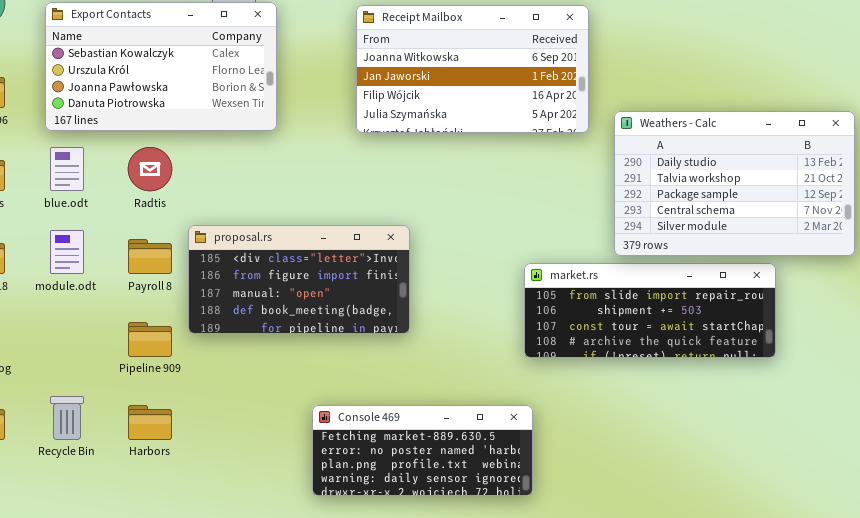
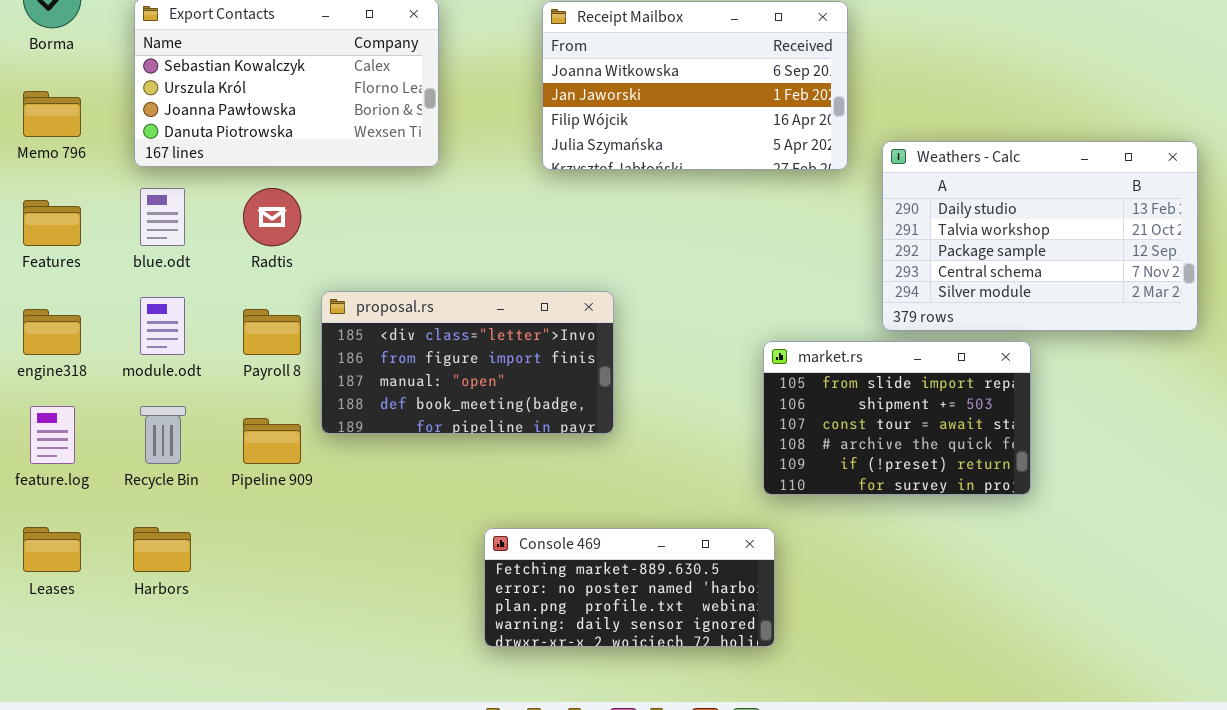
market.rs: [524,263,776,358] -> [763,341,1031,495], resized
Recycle Bin: [50,396,84,440] -> [140,406,186,464], moved
Harbors: [128,405,172,440] -> [133,527,191,572], moved

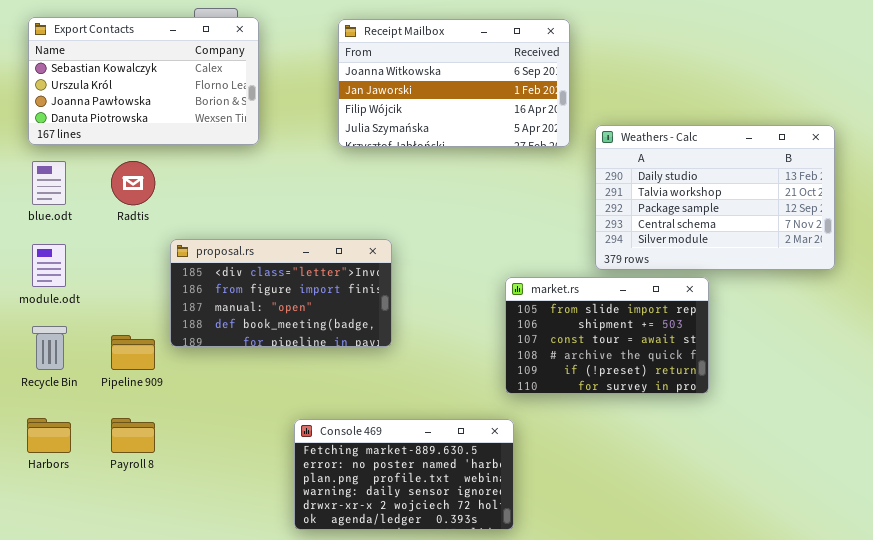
Payroll 8: [243,309,301,355] -> [111,418,155,453], moved
Console 469: [484,528,775,647] -> [294,419,514,530], resized

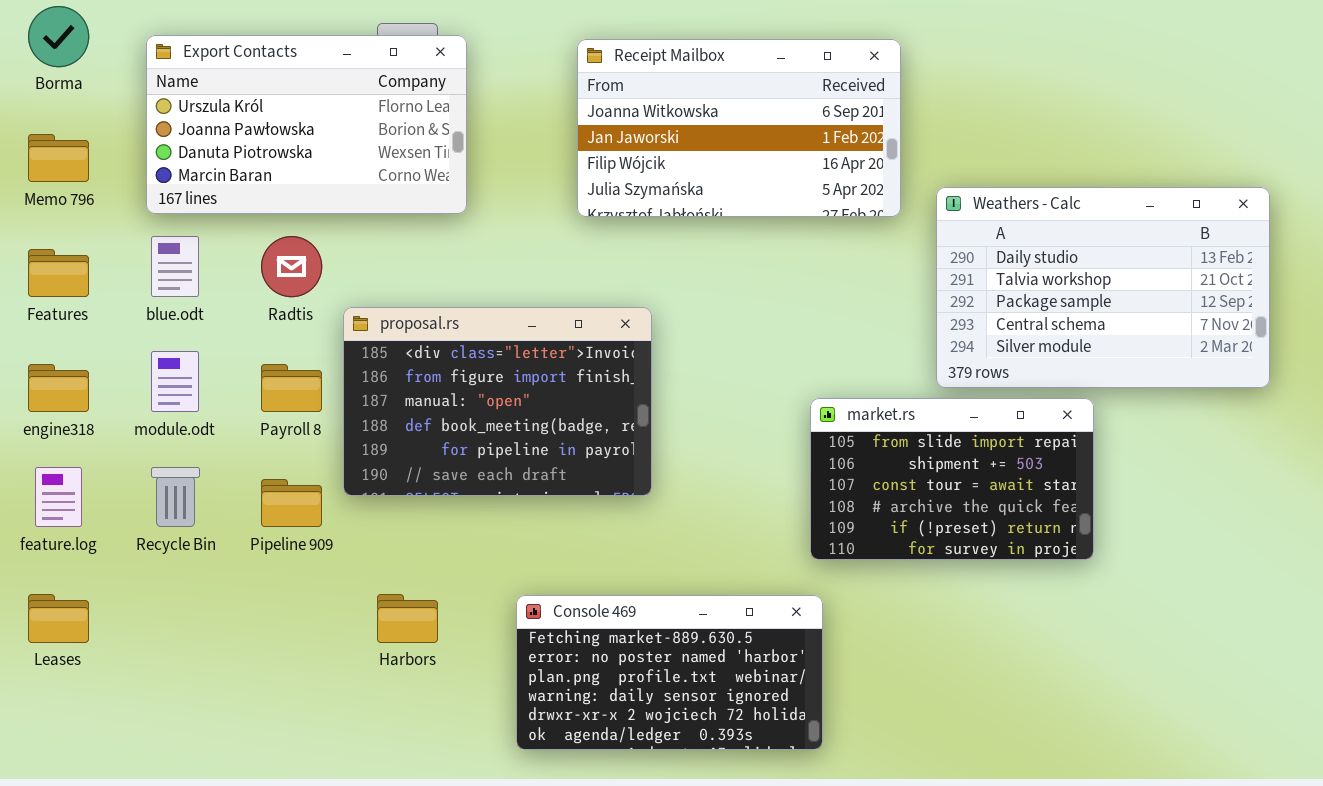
Export Contacts: [28,17,259,145] -> [146,35,467,214], scrolled down 1 row
proposal.rs: [170,239,392,347] -> [343,307,652,496], resized
Harbors: [27,418,71,453] -> [377,594,438,643], moved
Payroll 8: [111,418,155,453] -> [261,364,322,412], moved

